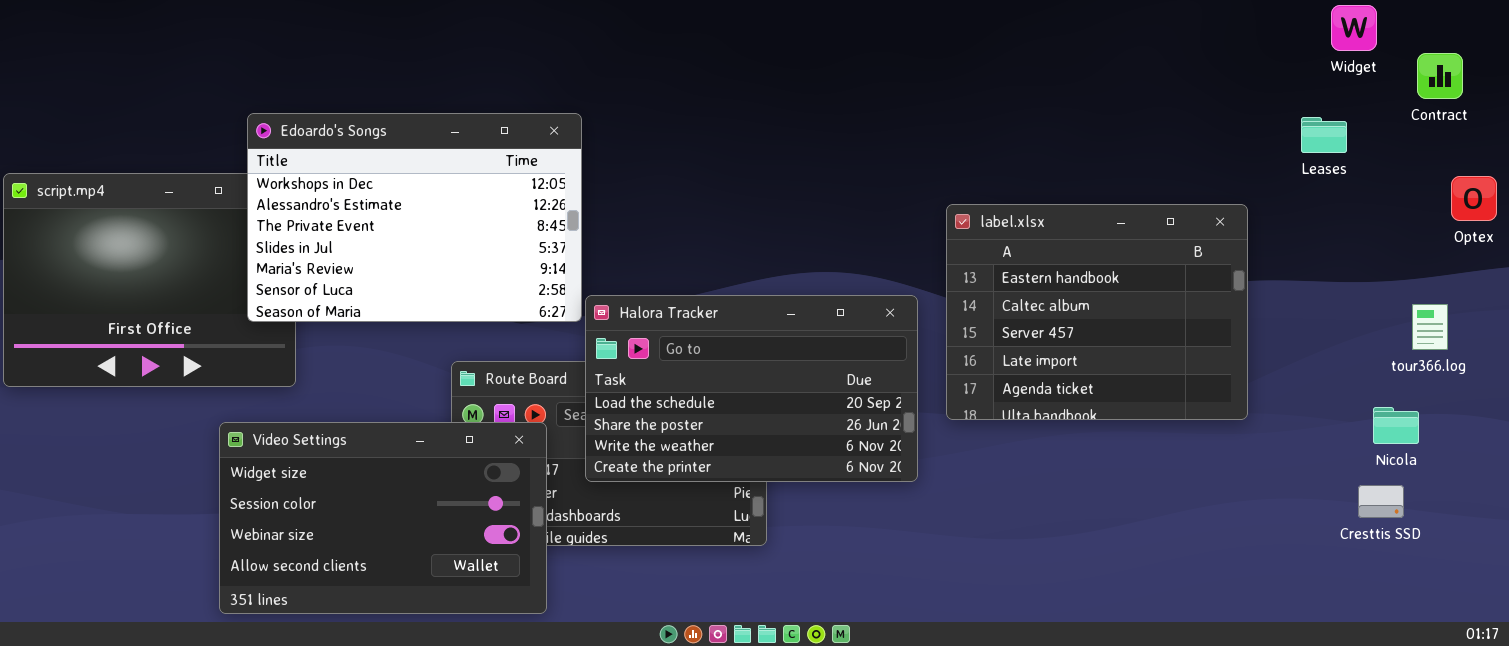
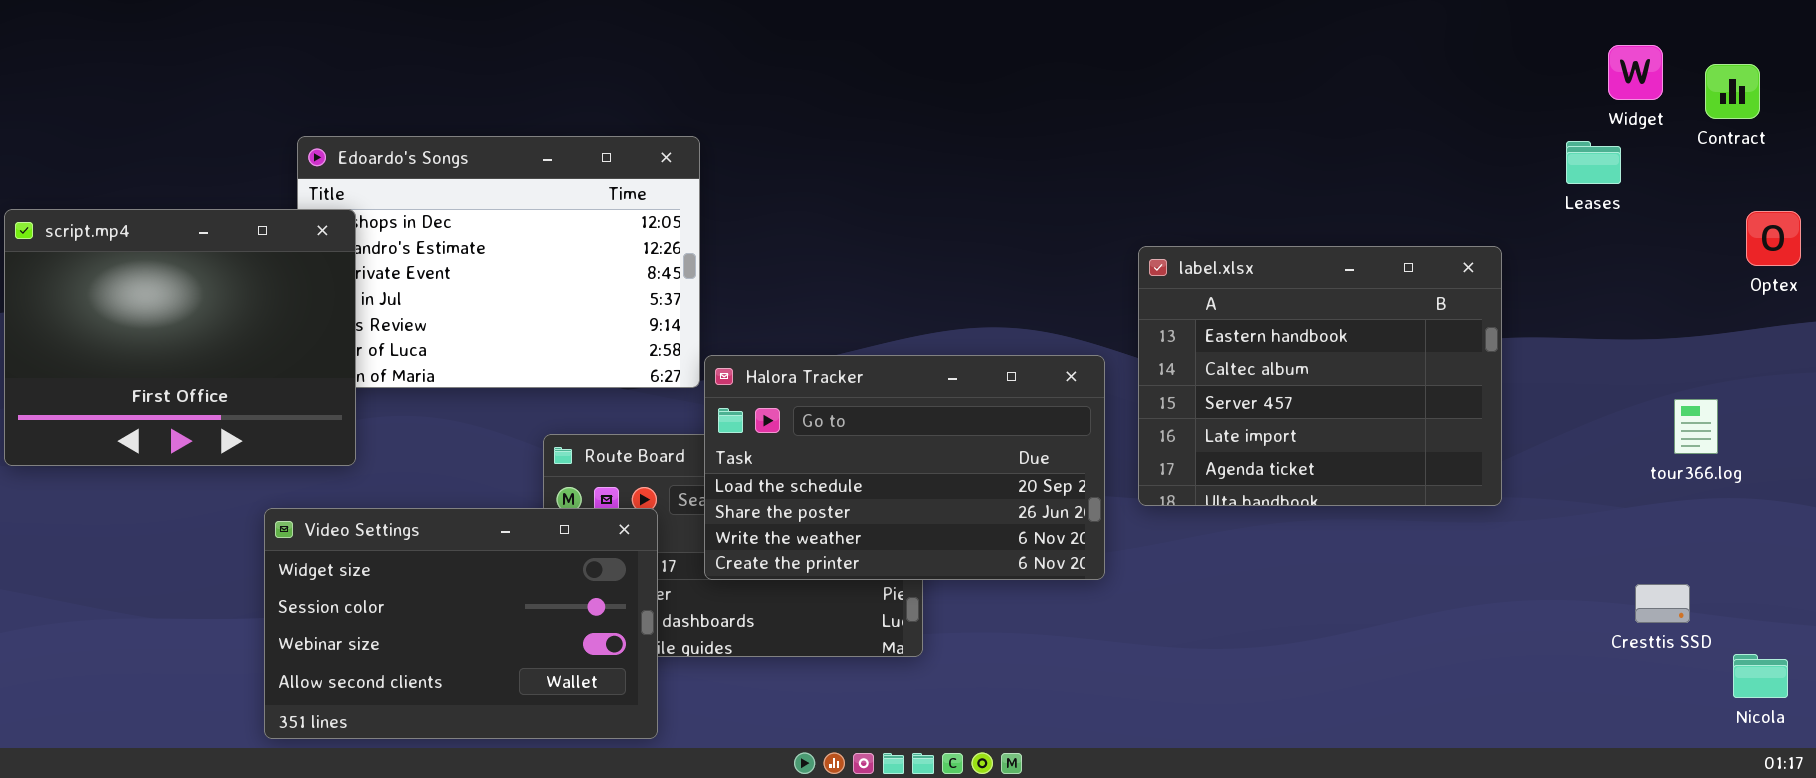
Widget: [1331,5,1377,51] -> [1608,45,1663,100], moved
script.mp4: [3,173,296,387] -> [4,209,356,466], raised
tour366.log: [1412,304,1448,350] -> [1674,399,1718,454], moved
Nicola: [1373,407,1419,444] -> [1733,654,1788,698], moved

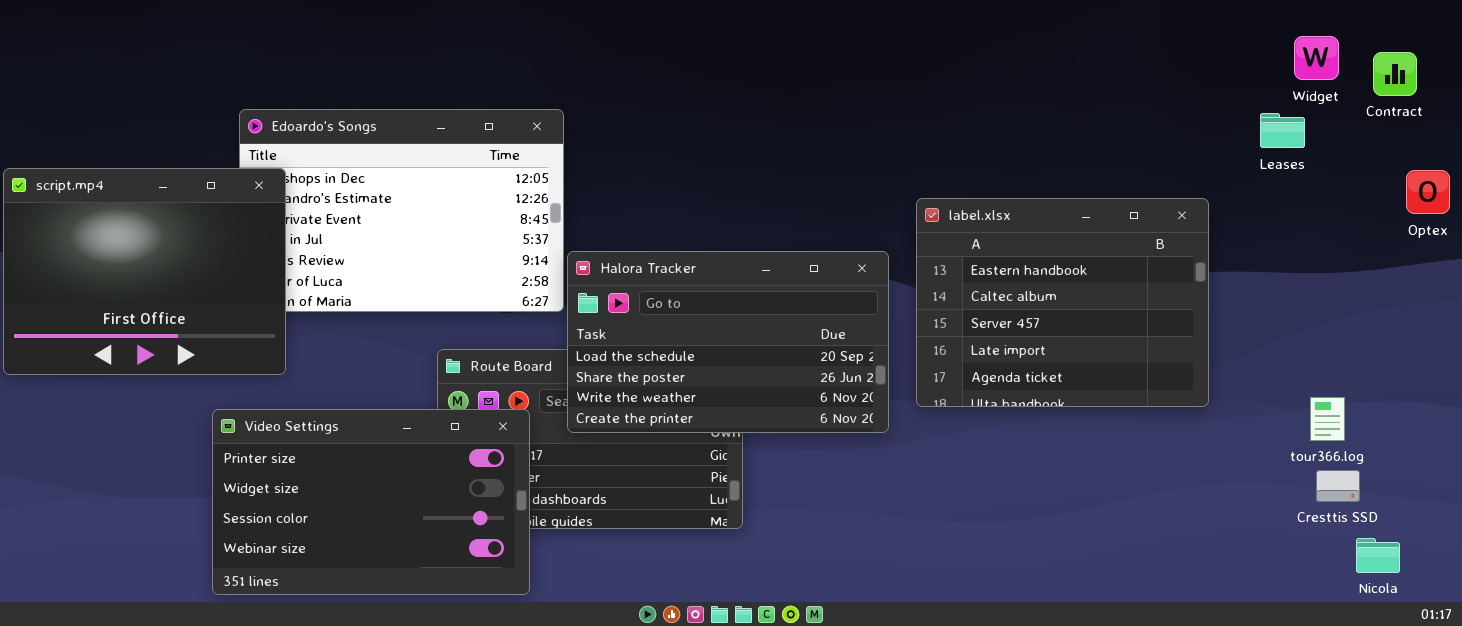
Halora Tracker: [704,355,1105,580] -> [567,251,889,433], moved
tour366.log: [1674,399,1718,454] -> [1310,397,1345,441], moved
Video Settings: [264,508,658,739] -> [212,409,530,595], scrolled up 1 row
Nicola: [1733,654,1788,698] -> [1356,538,1400,573], moved

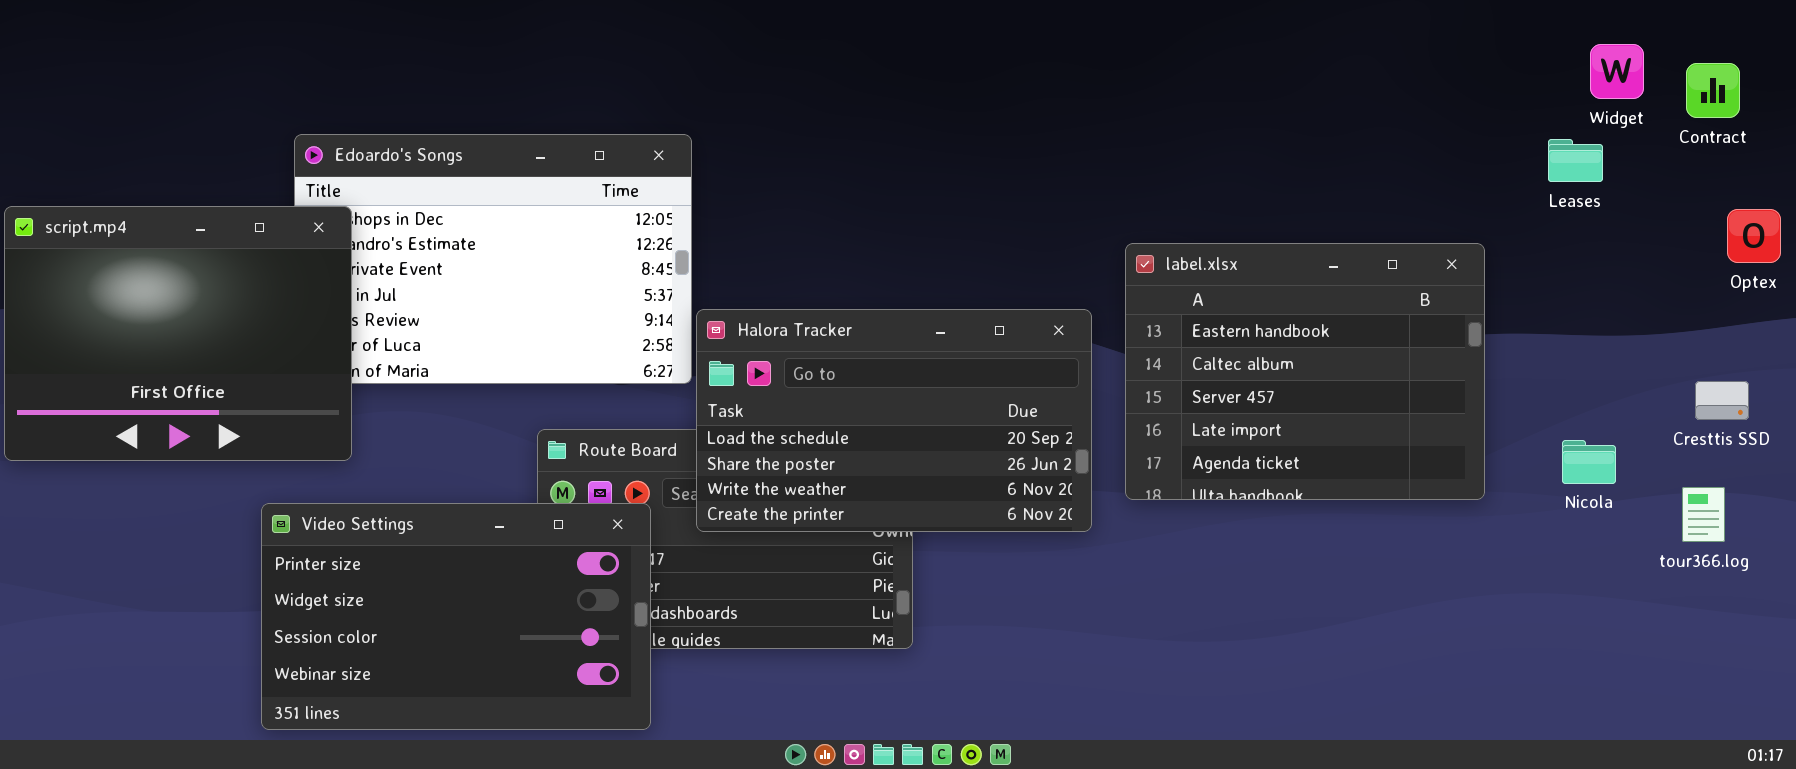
tour366.log: [1310,397,1345,441] -> [1682,487,1725,542], moved
Cresttis SSD: [1316,470,1360,502] -> [1695,381,1749,420], moved
Nicola: [1356,538,1400,573] -> [1562,440,1616,484], moved

